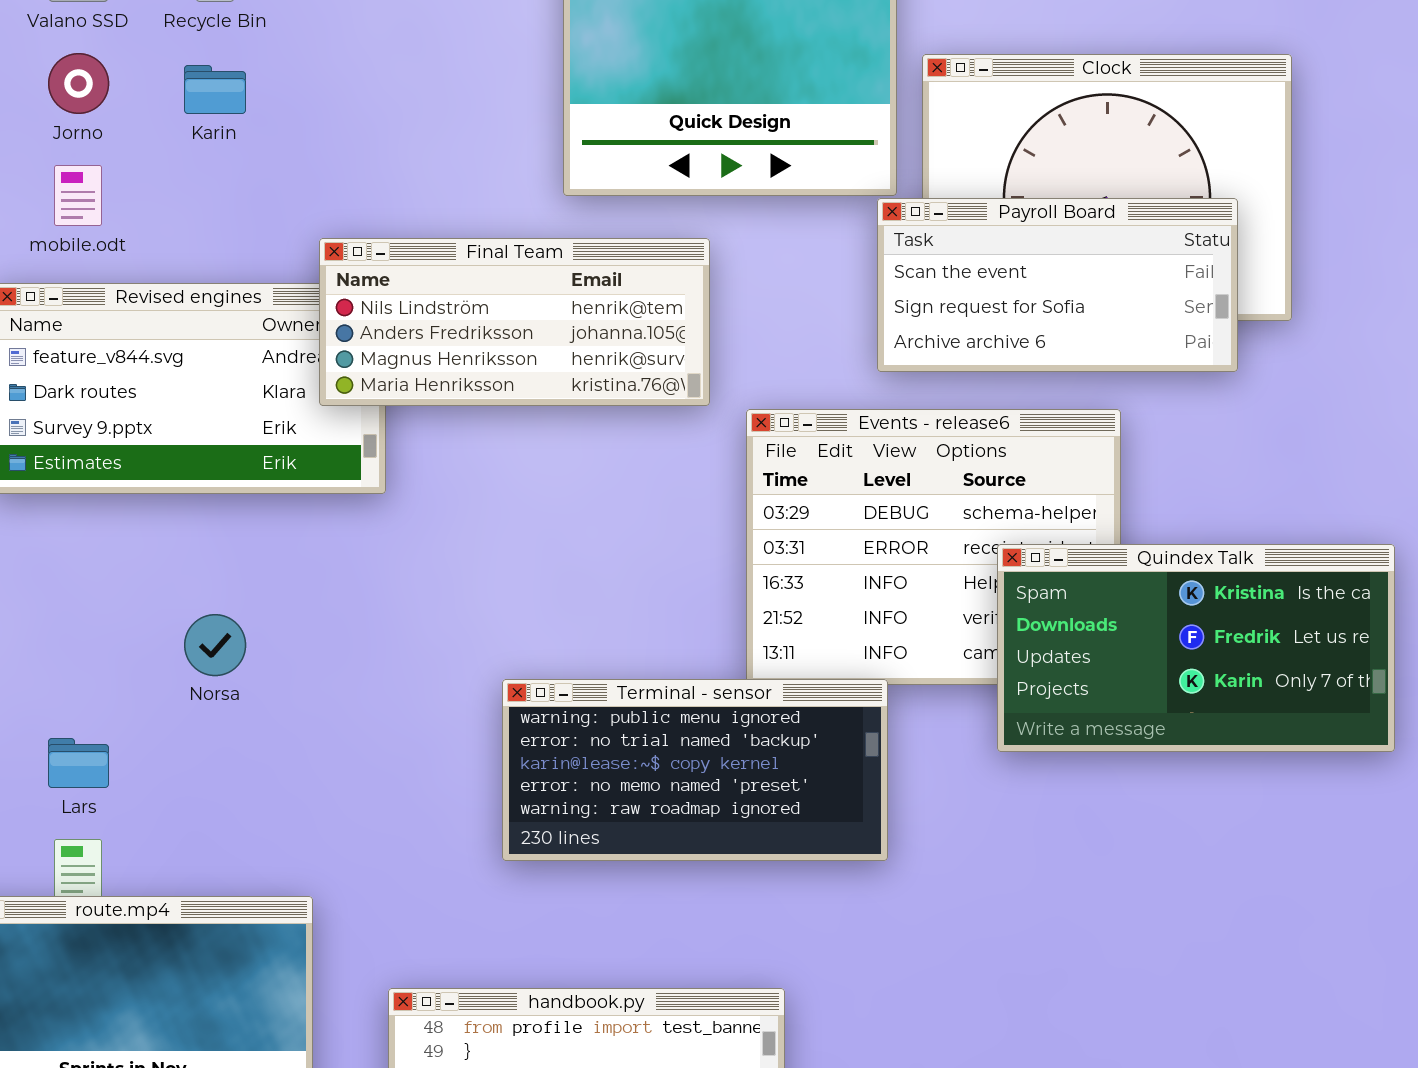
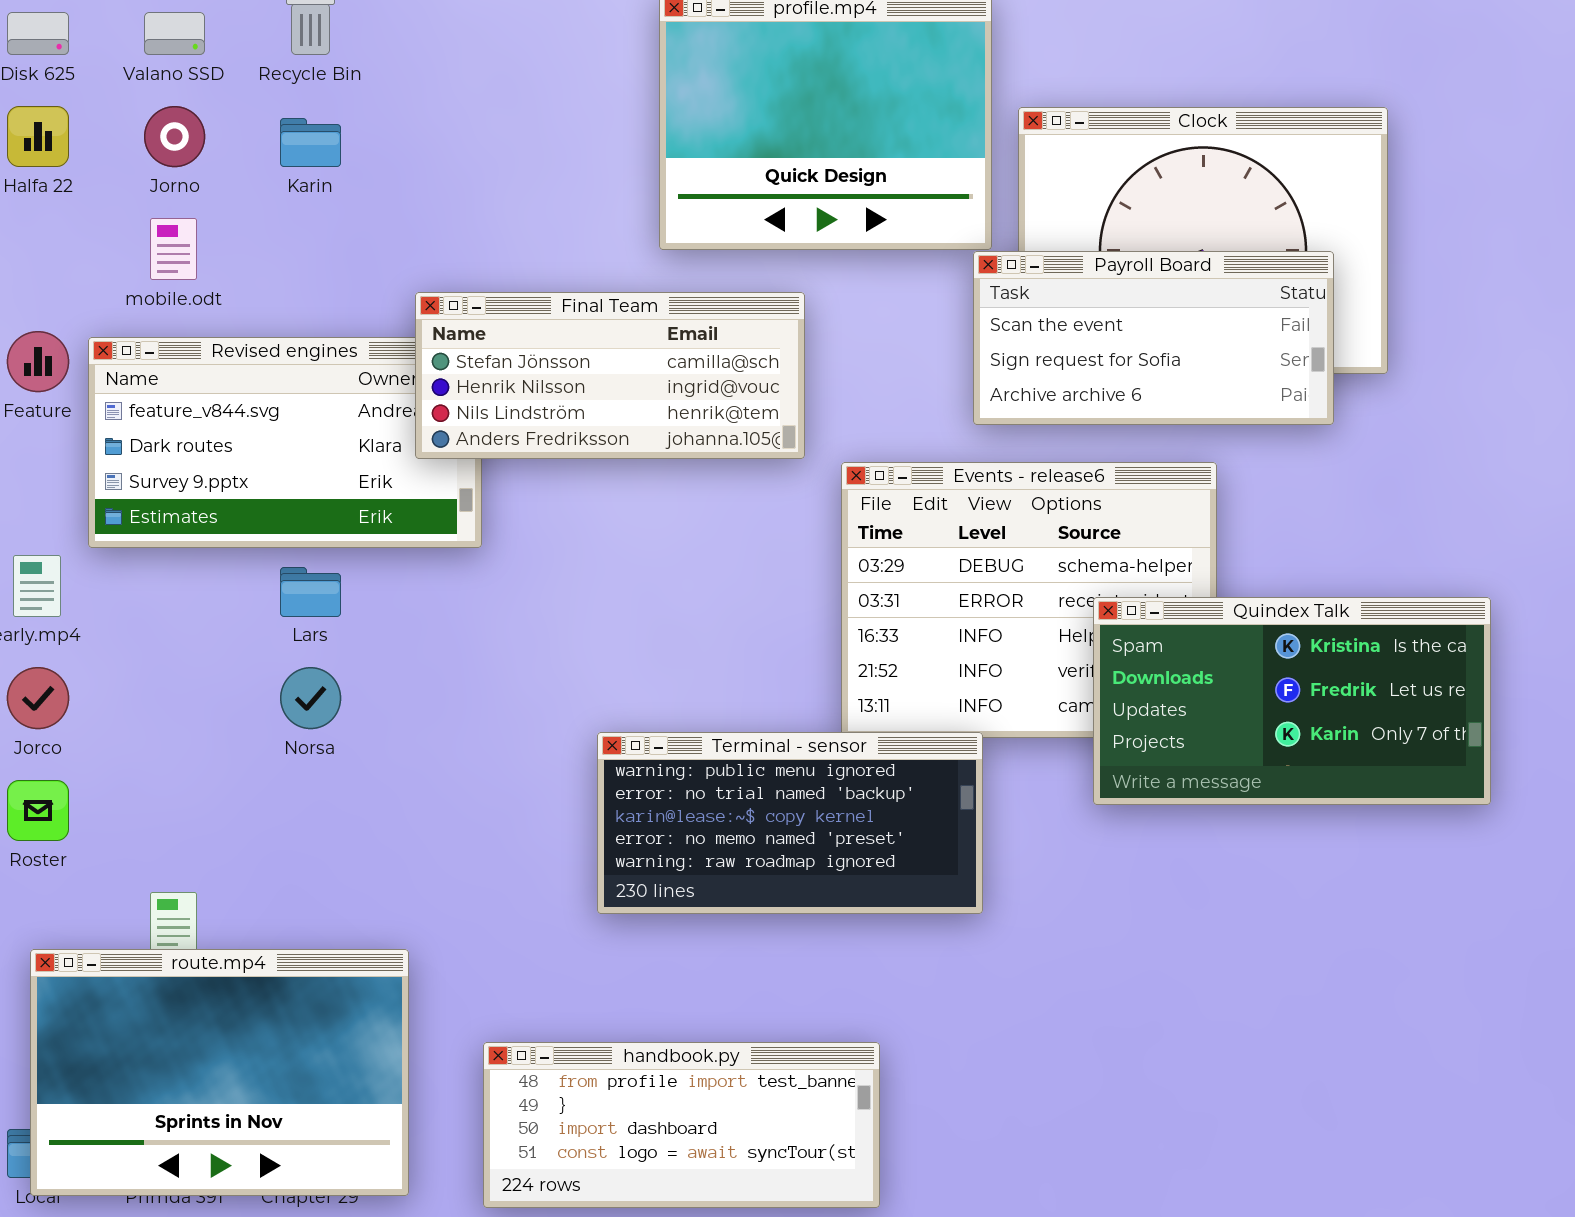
Final Team: [319,238,710,406] -> [415,292,805,459], scrolled up 2 rows
Lars: [48,738,109,788] -> [280,567,341,617], moved

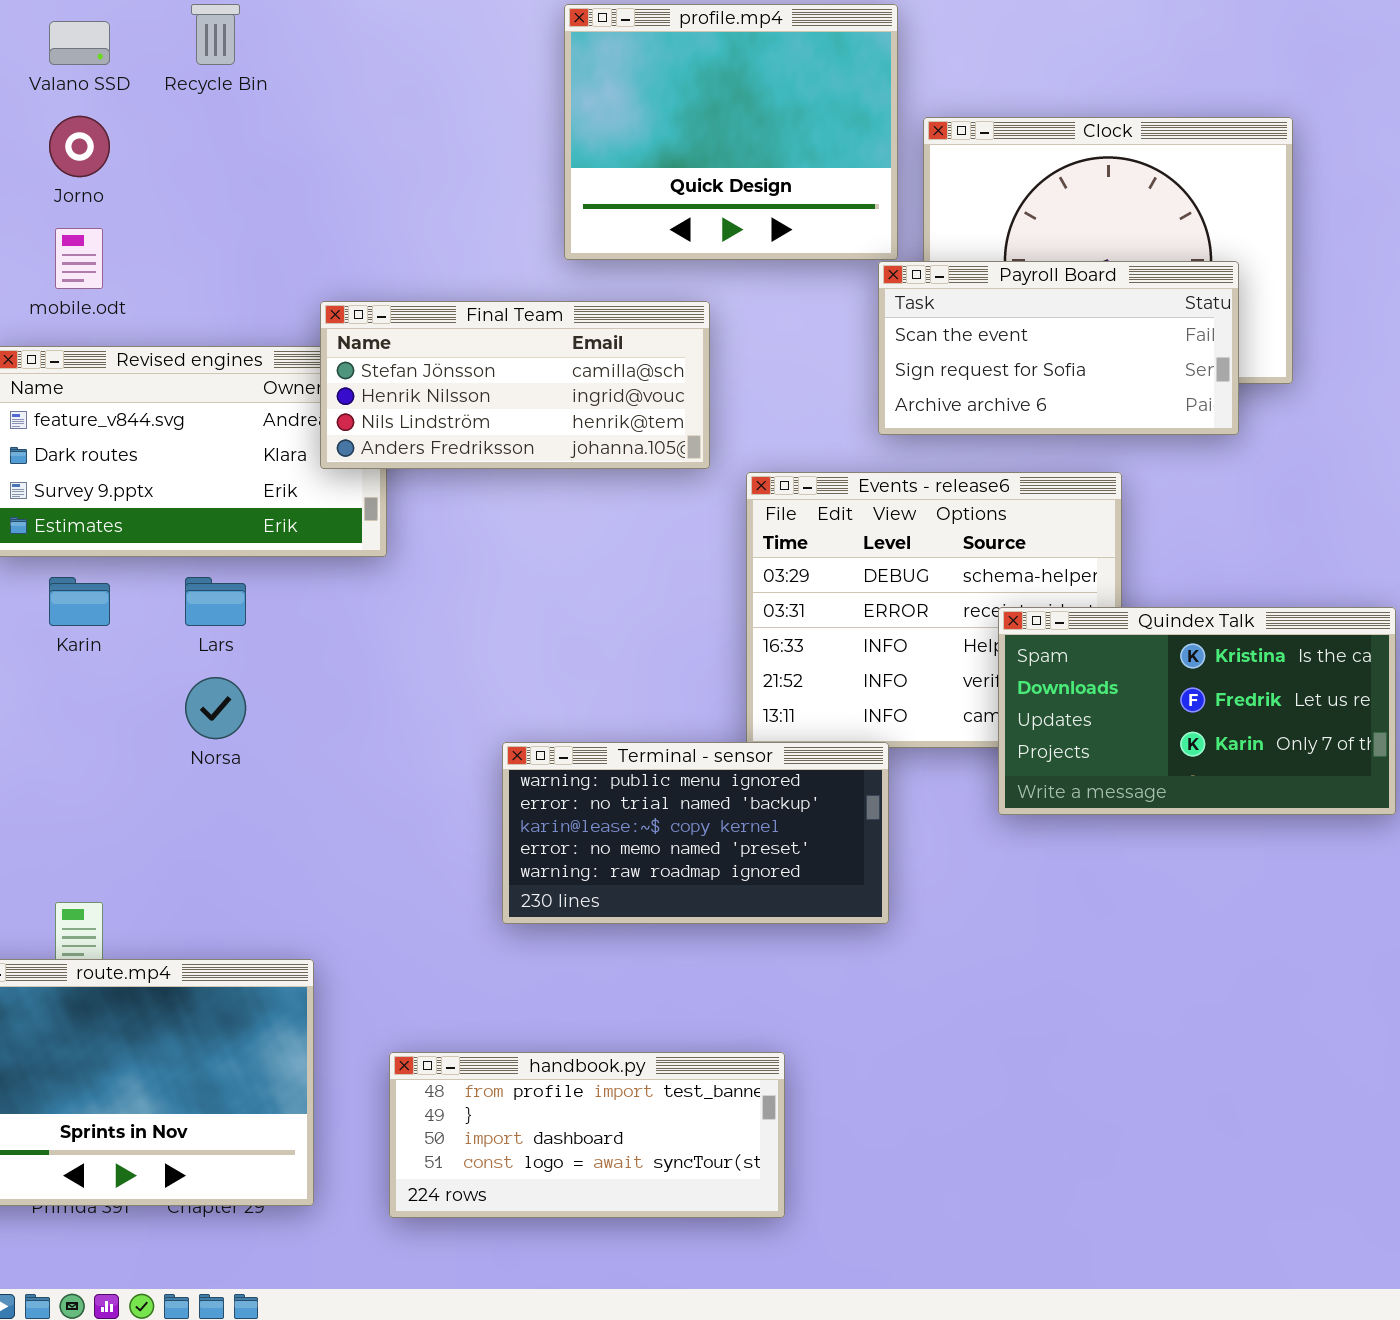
Karin: [280,118,341,167] -> [49,577,110,626], moved

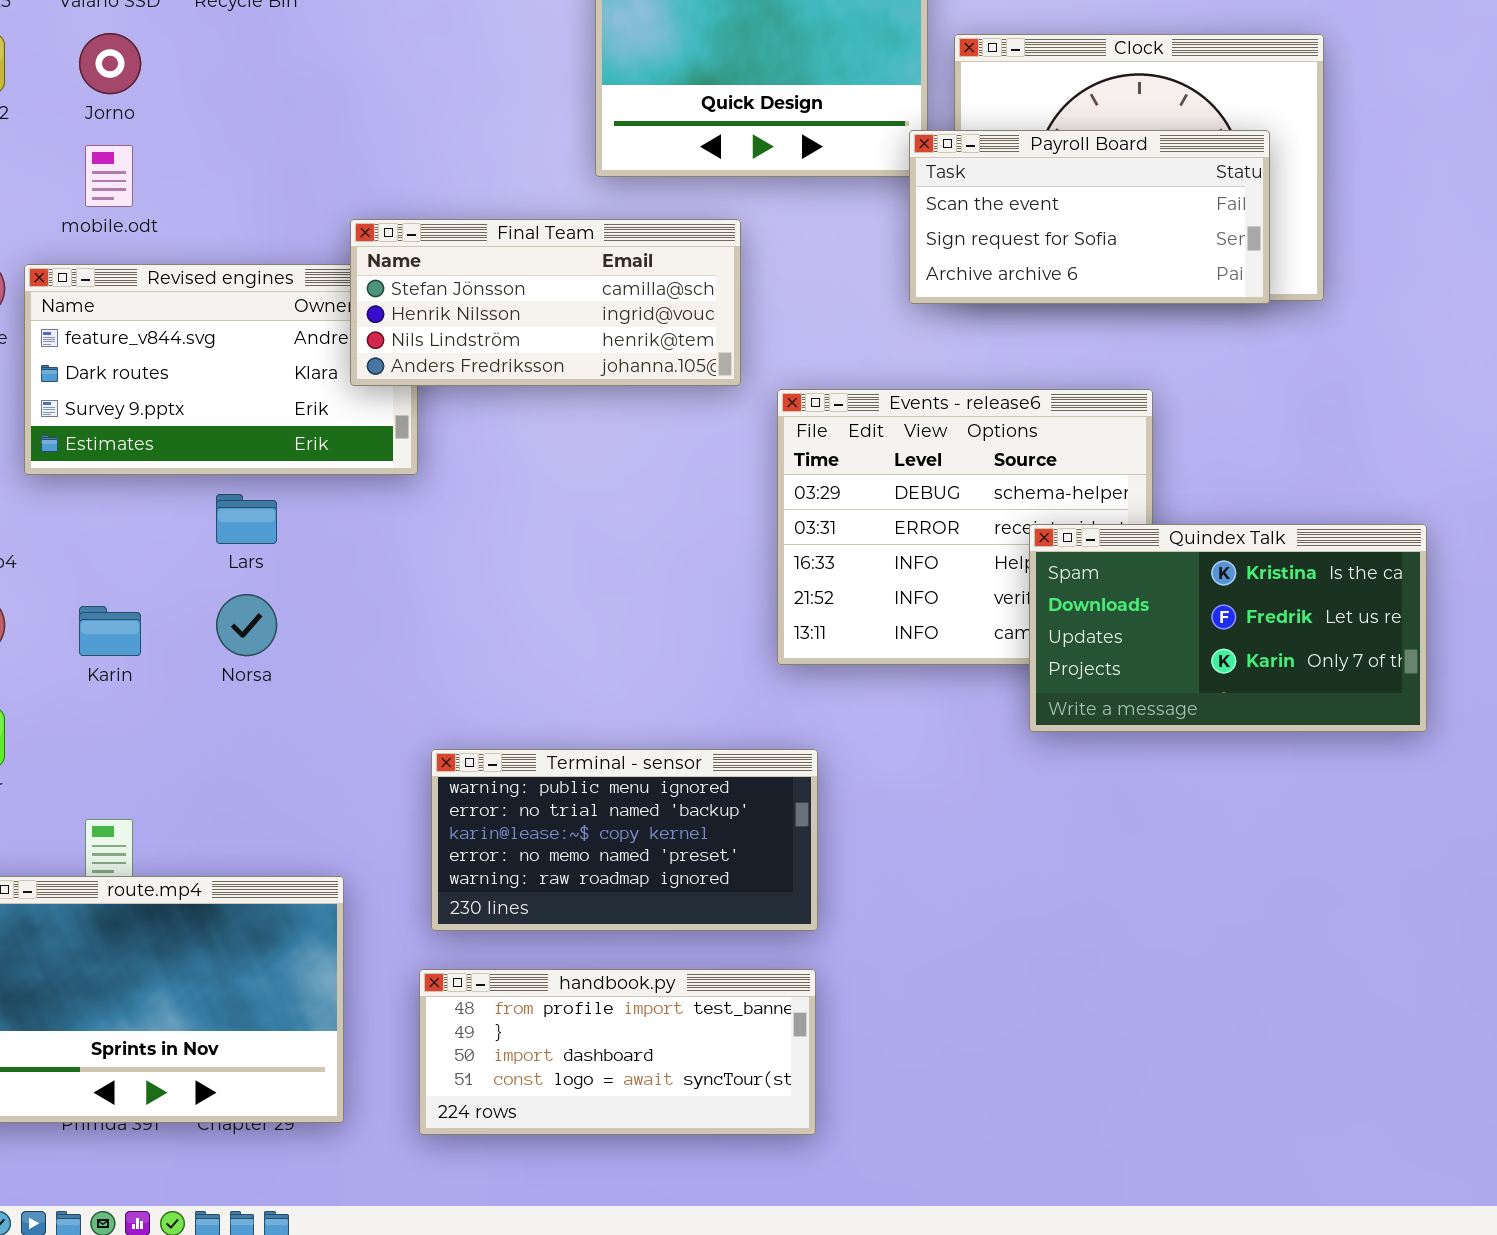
Payroll Board: [878,261,1239,435] -> [909,130,1270,304], moved
Karin: [49,577,110,626] -> [79,606,141,656], moved
Terminal - sensor: [502,742,889,924] -> [431,749,818,931], moved

